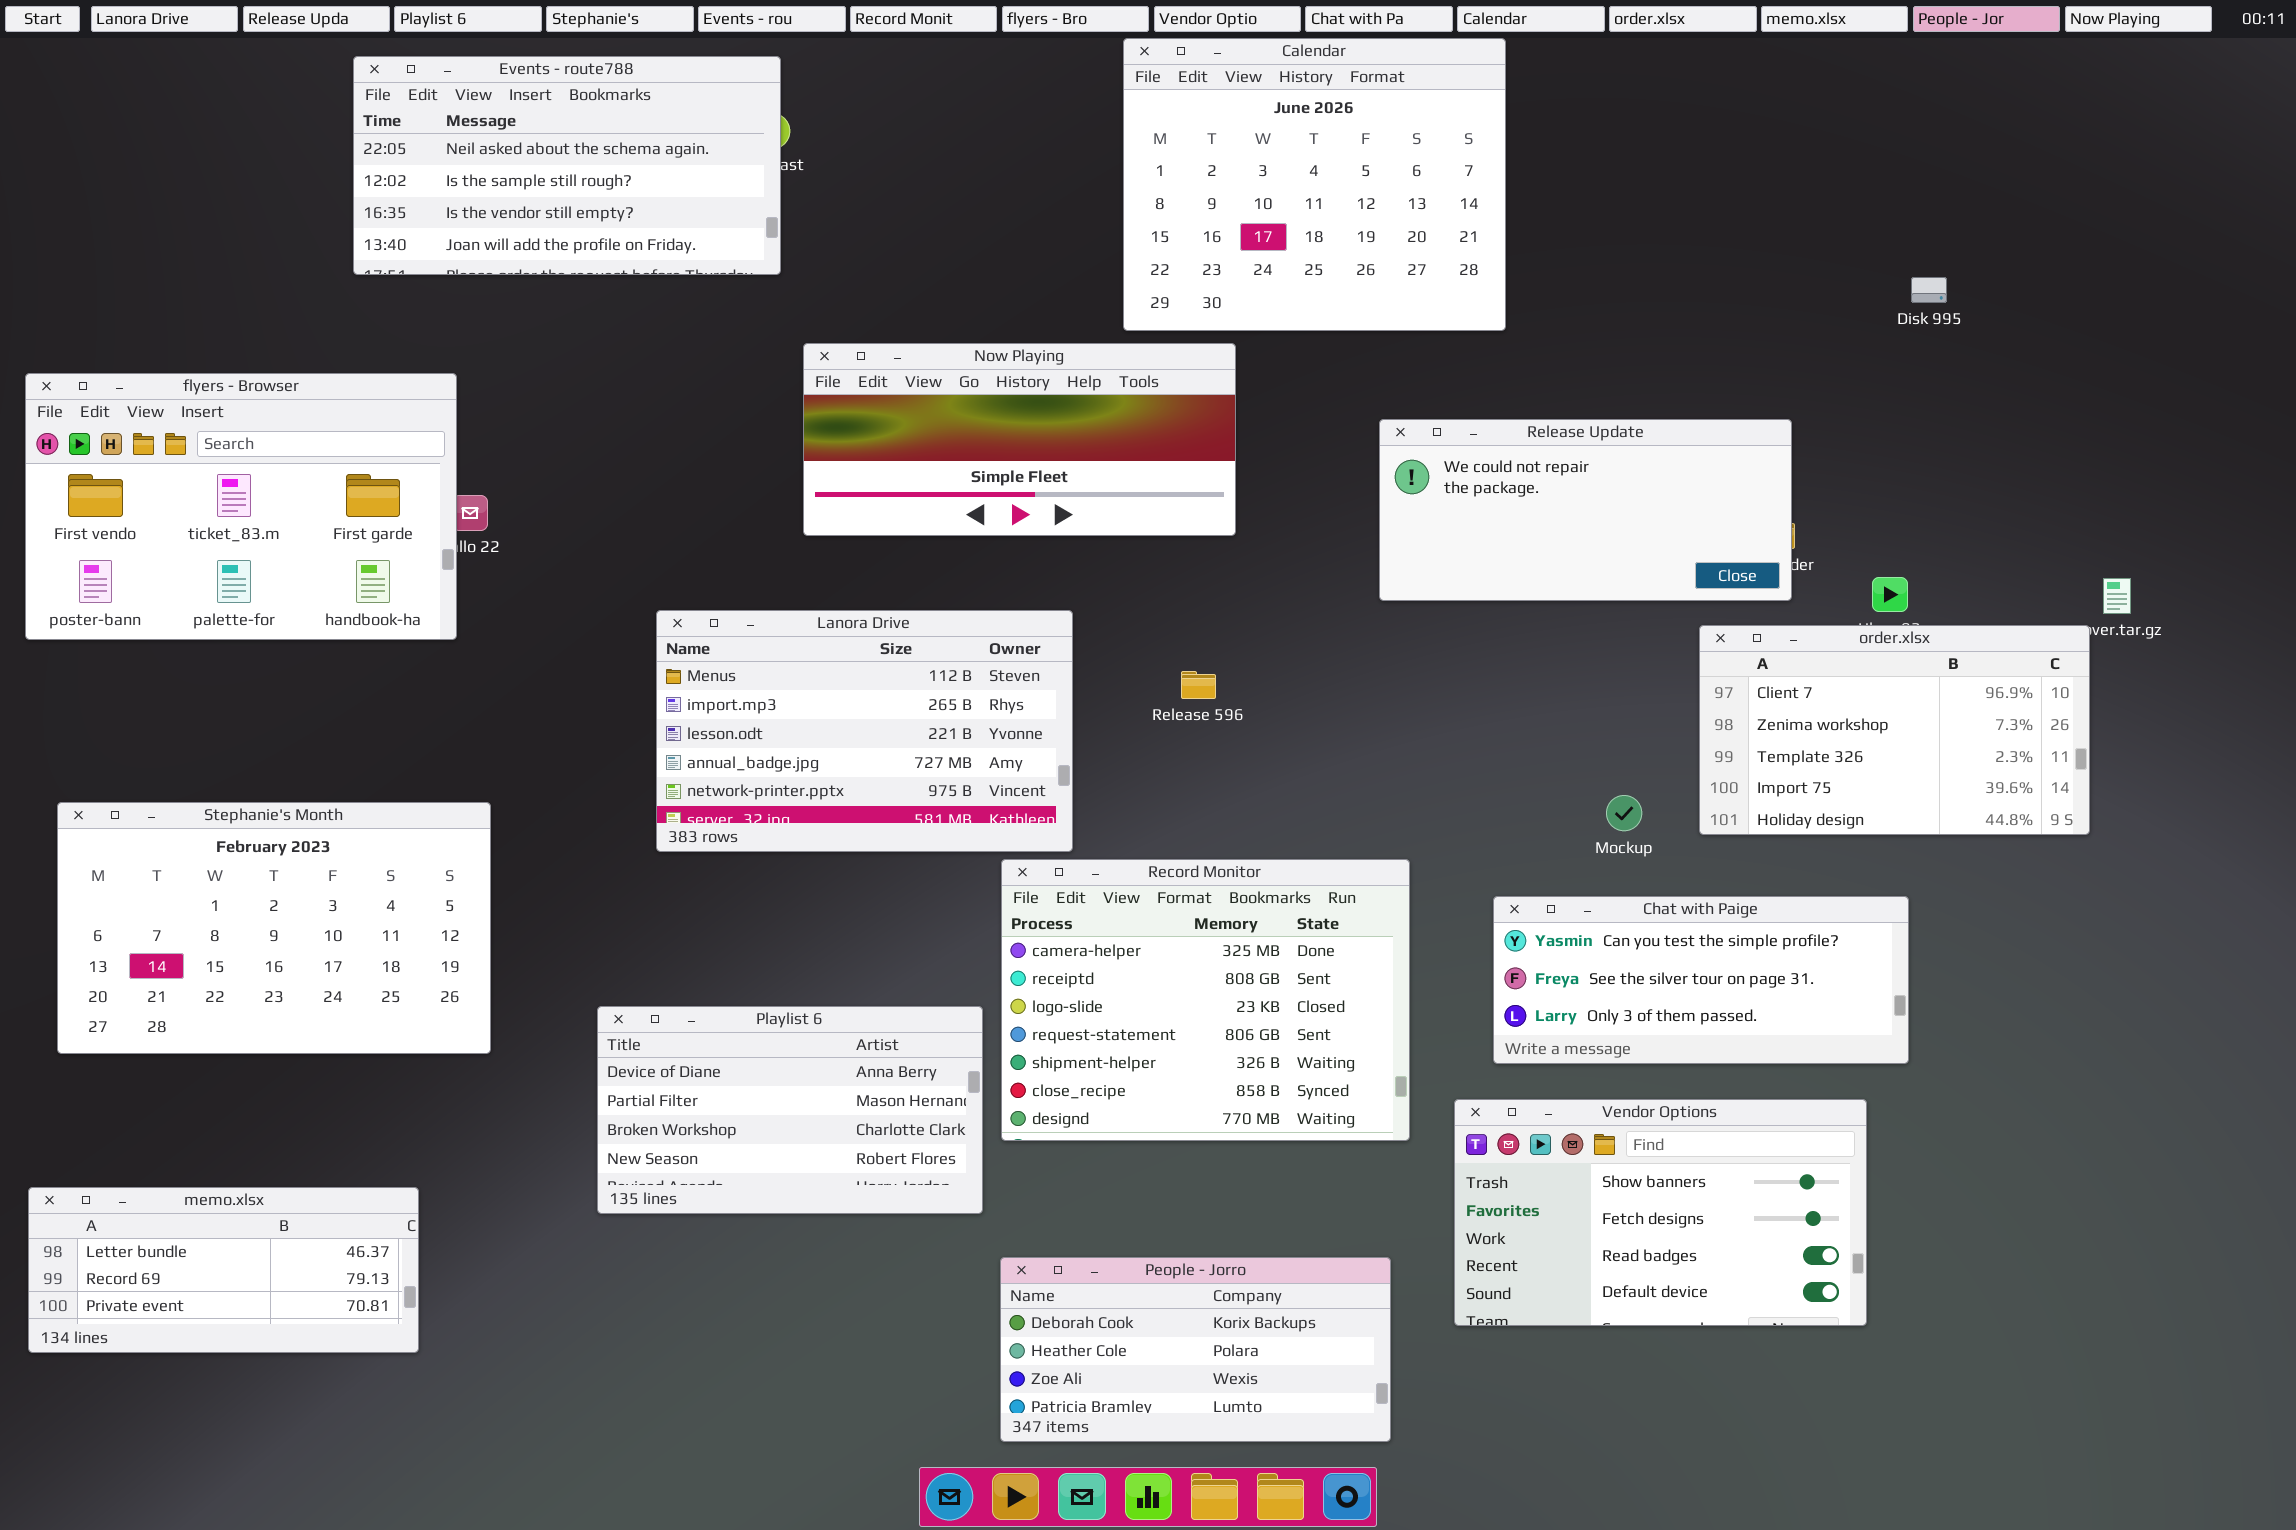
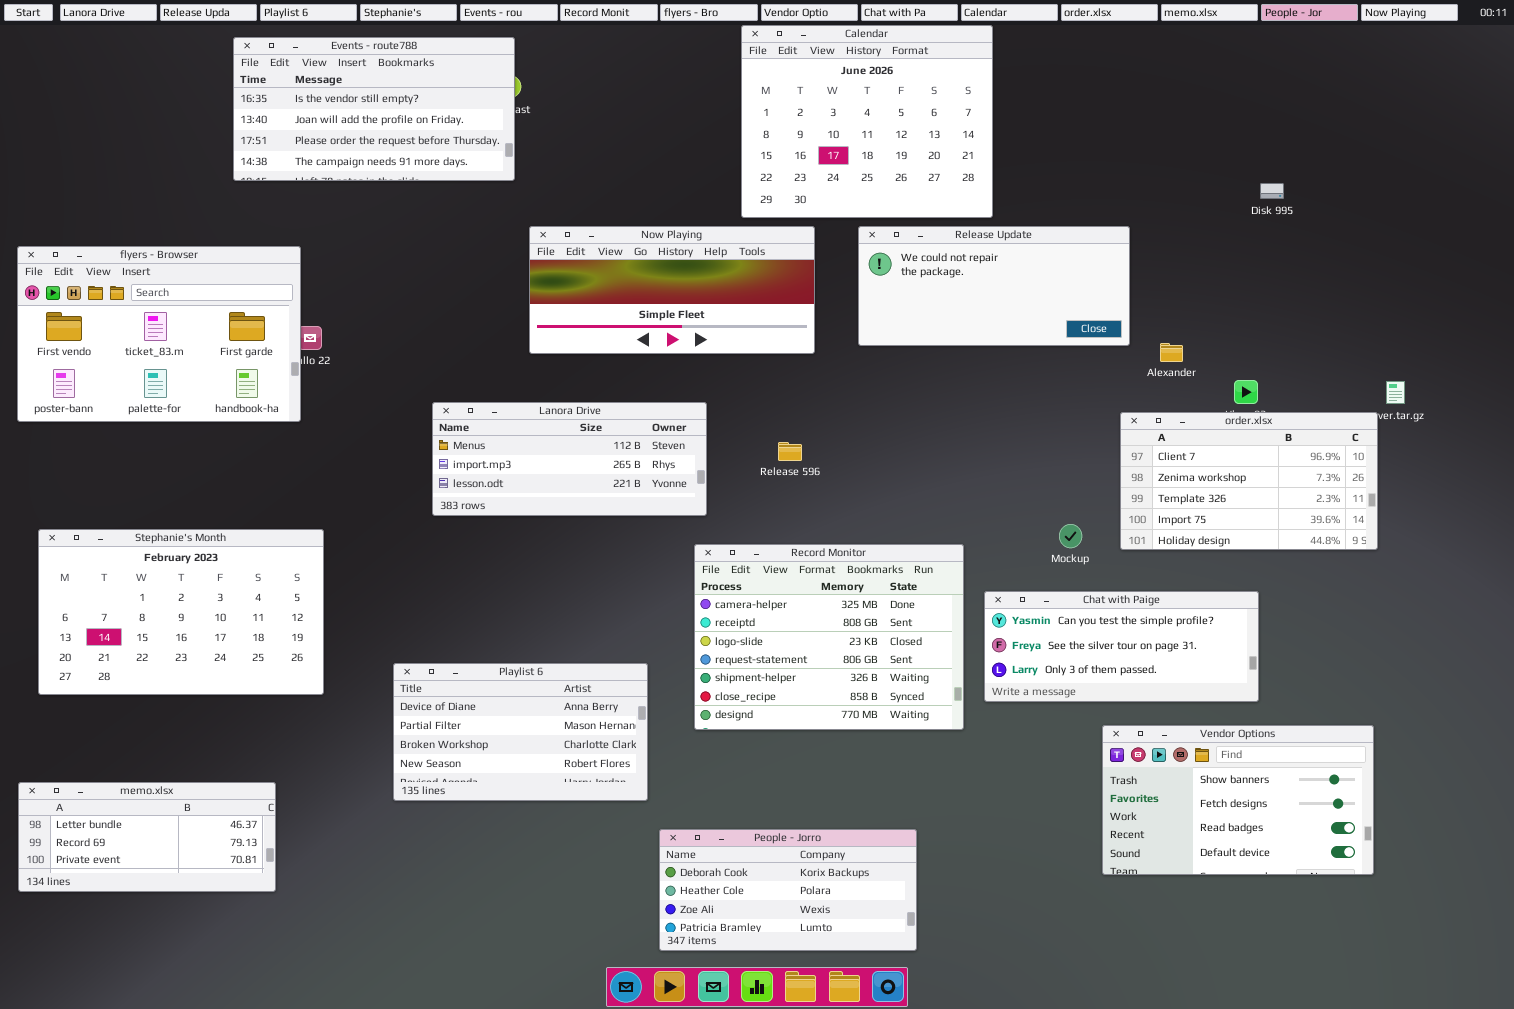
Events - route788: [353,56,781,275] -> [233,37,515,181], scrolled down 2 rows
Release Update: [1379,419,1792,601] -> [858,226,1130,346], moved
Lanora Drive: [656,610,1073,852] -> [432,402,707,516], resized
Record Monitor: [1001,859,1410,1141] -> [694,544,964,730], moved
Vendor Options: [1454,1099,1867,1326] -> [1102,725,1374,875], moved

